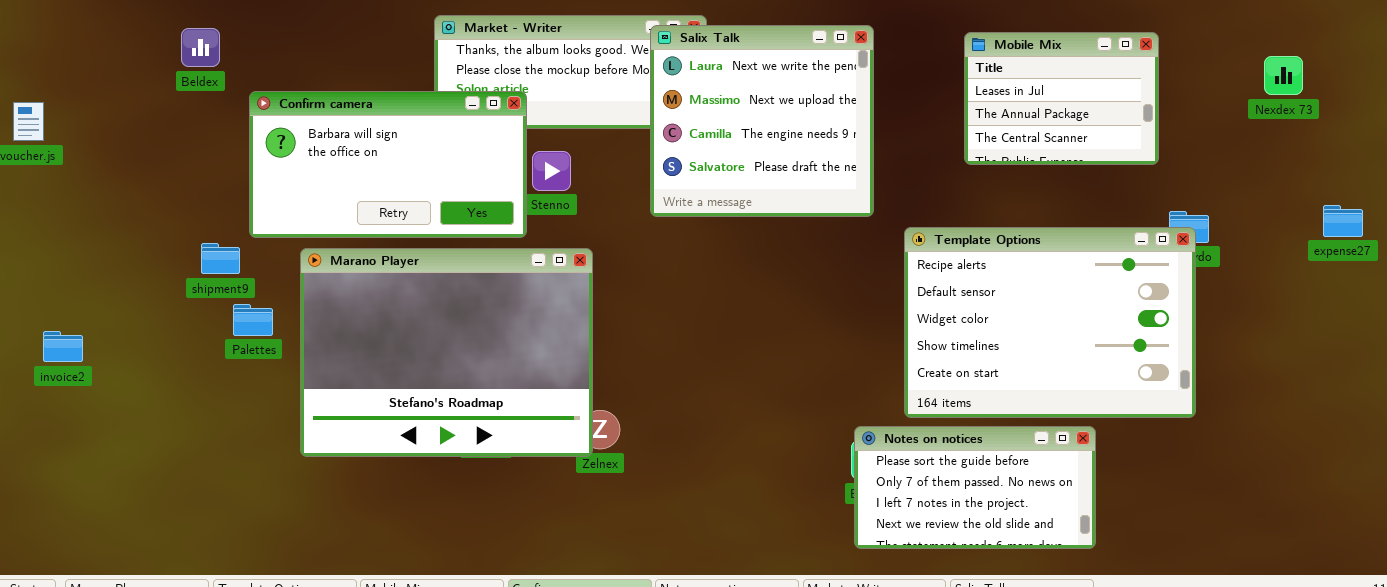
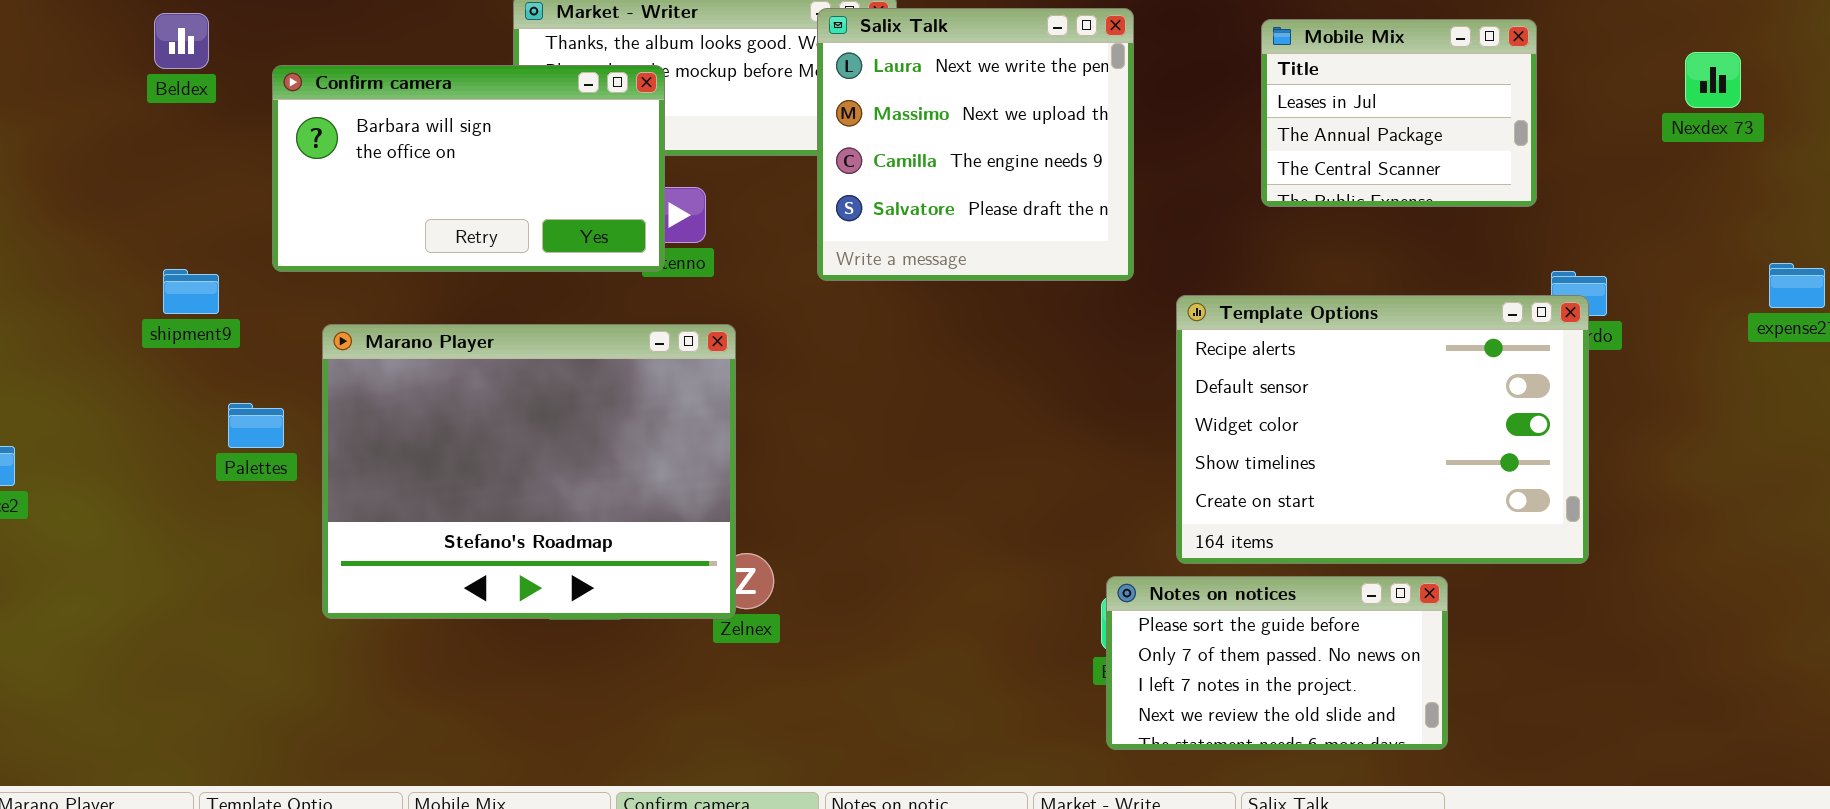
Confirm camera: [249,91,527,238] -> [272,65,665,272], moved
shipment9: [201,243,240,274] -> [163,269,219,314], moved

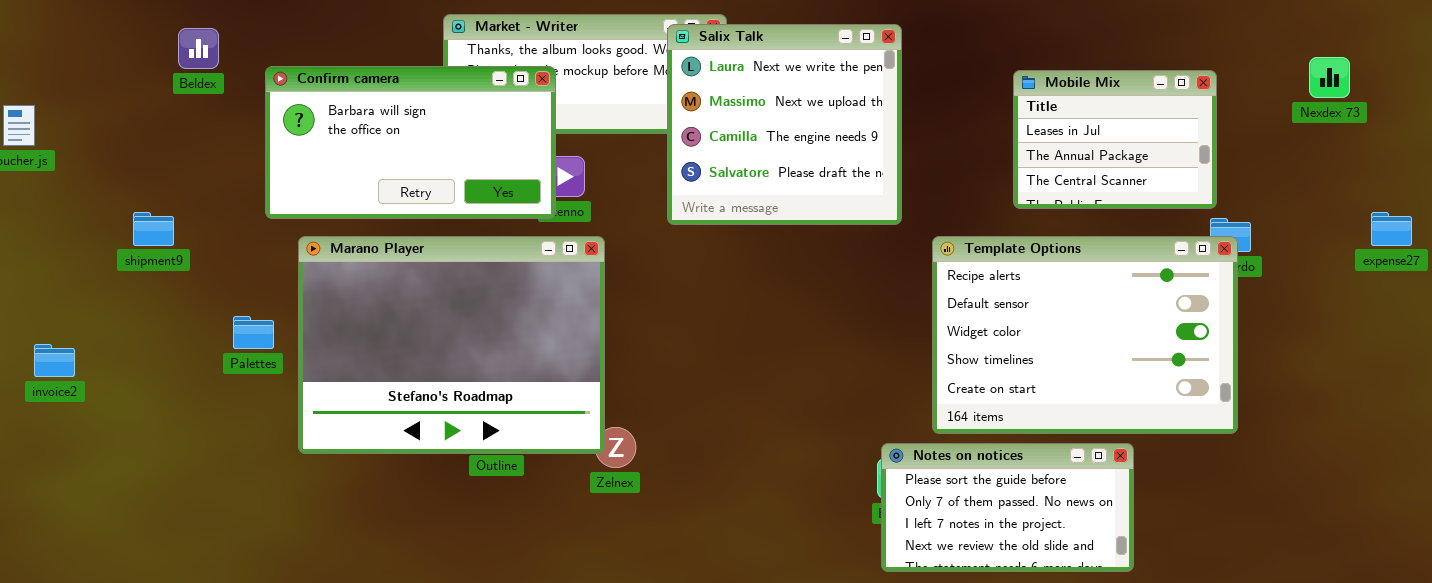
Mobile Mix: [1261,19,1537,207] -> [1013,70,1217,209], moved
shipment9: [163,269,219,314] -> [133,212,174,246], moved
Marano Player: [322,324,736,619] -> [298,236,605,454], moved

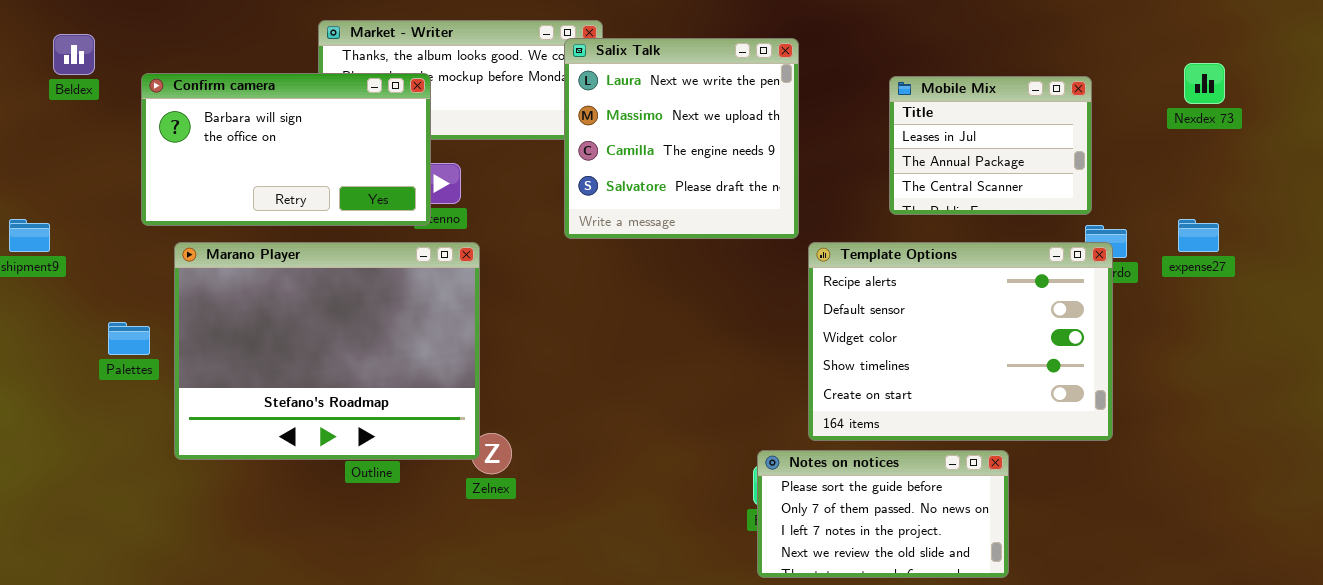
Salix Talk: [667,24,902,225] -> [564,38,799,239], moved
expense27: [1371,212,1412,246] -> [1178,219,1219,252], moved

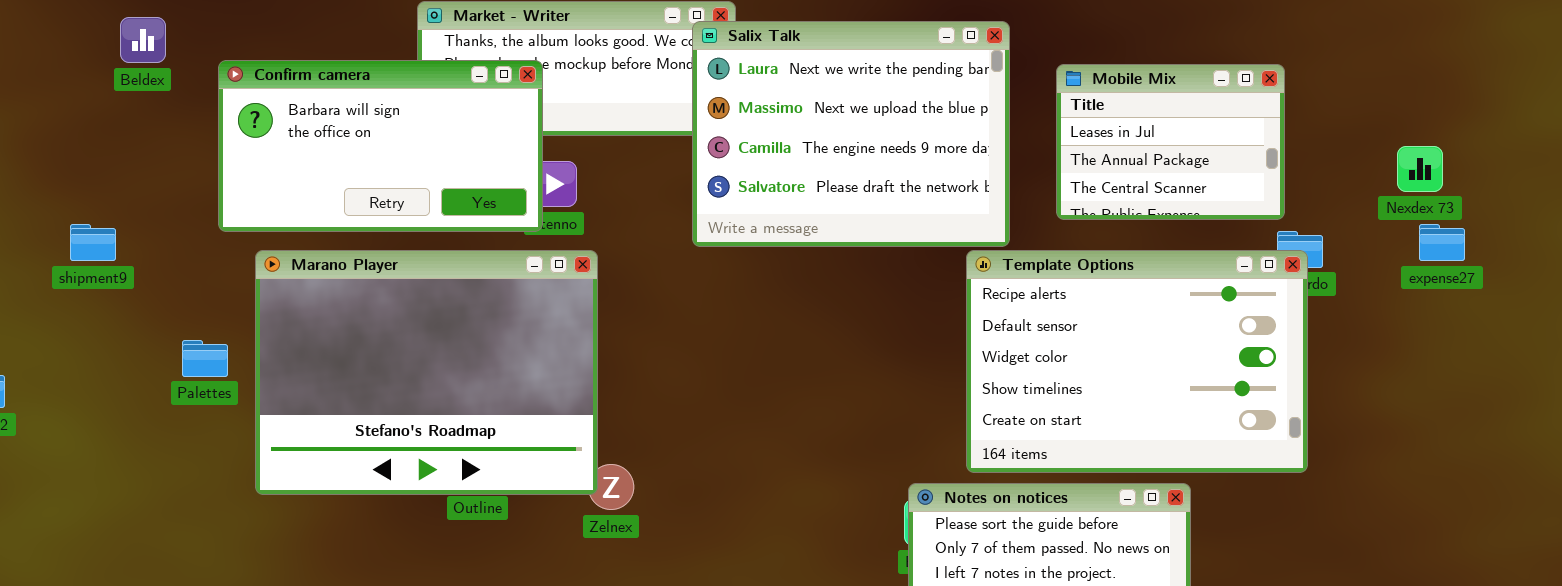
Salix Talk: [564,38,799,239] -> [692,21,1010,247], resized
Nexdex 73: [1184,63,1225,104] -> [1397,146,1443,192], moved
expense27: [1178,219,1219,252] -> [1419,224,1465,261], moved

